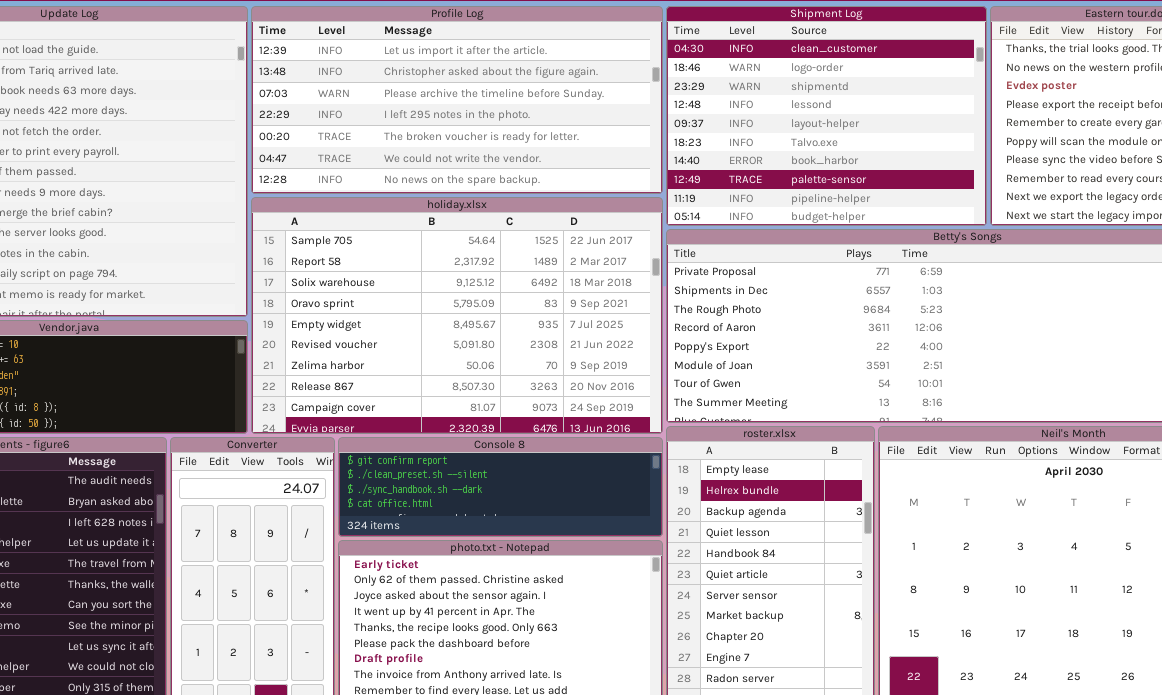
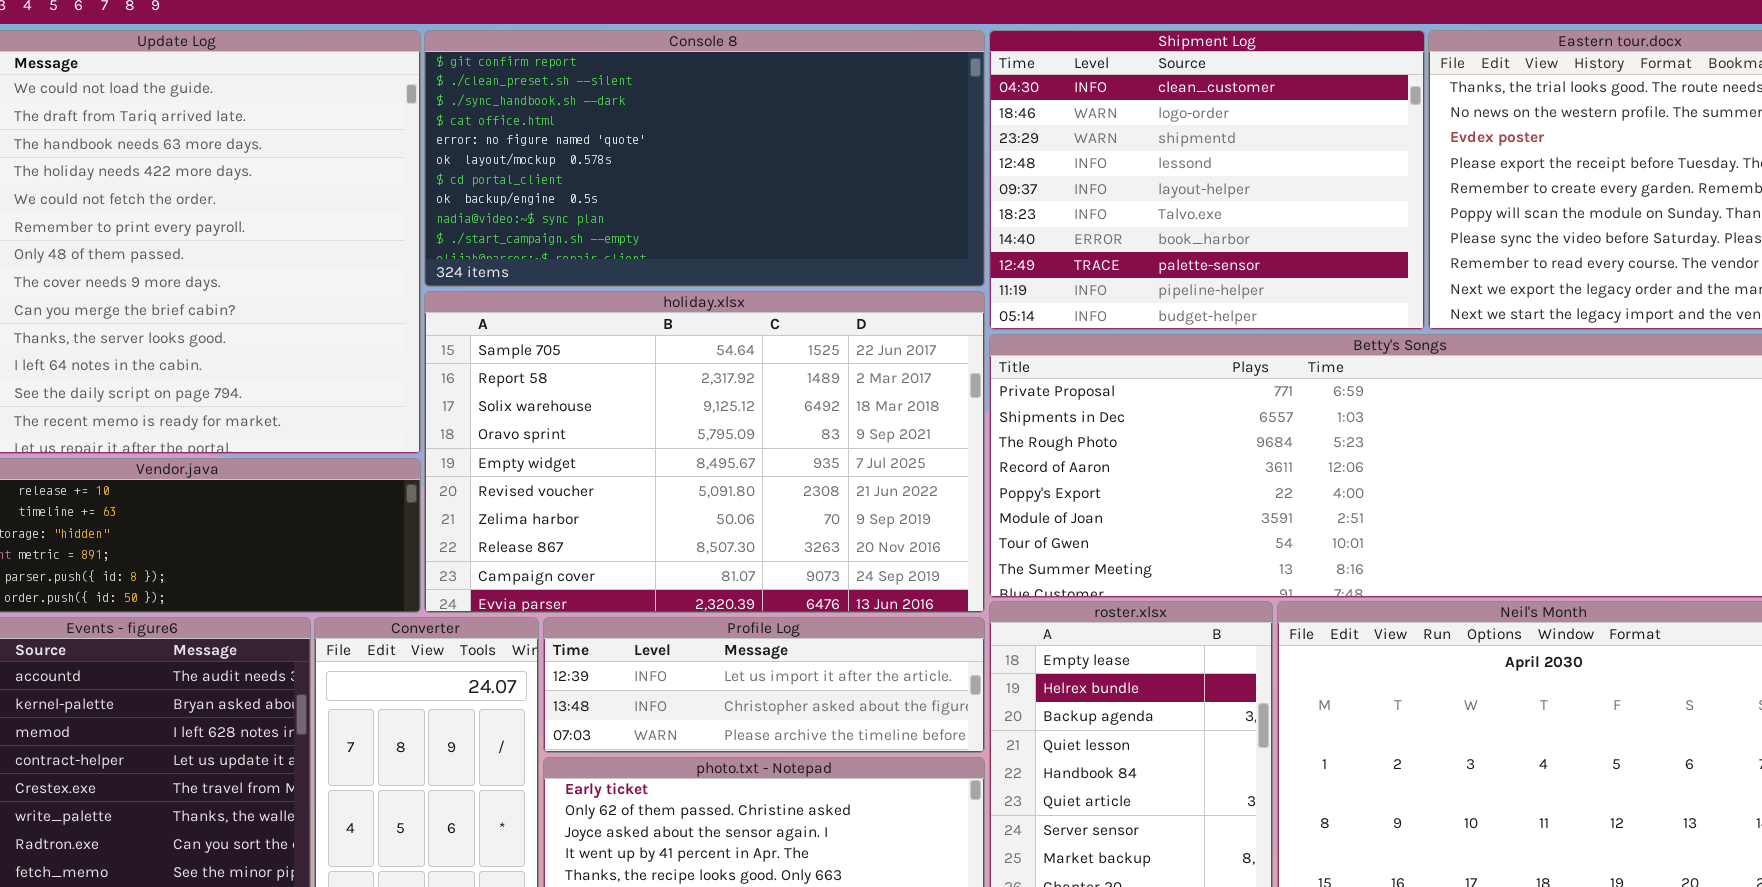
Profile Log: [251,6,663,194] -> [543,617,985,753], moved, resized
Console 8: [338,437,663,537] -> [424,30,985,287], moved, resized

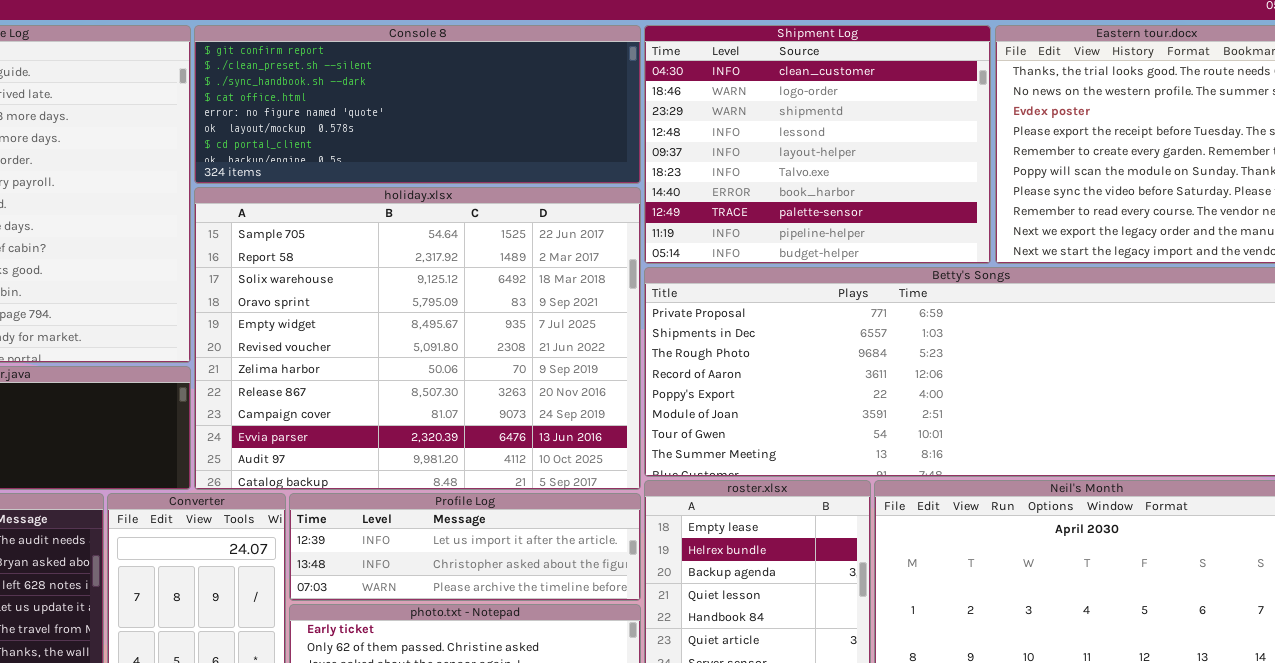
Console 8: [424,30,985,287] -> [194,25,641,184], resized
holiday.xlsx: [424,291,985,613] -> [194,187,641,490], resized

